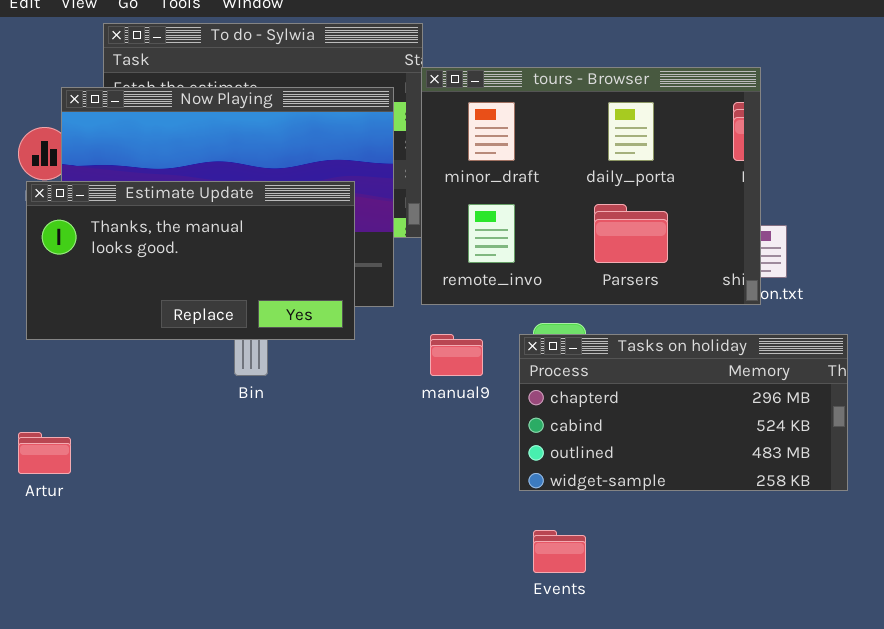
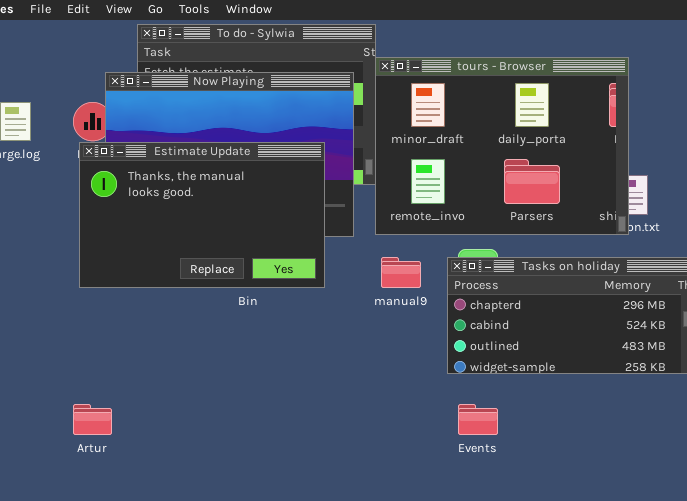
Estimate Update: [26,181,355,340] -> [79,142,325,288], resized
Artur: [18,432,71,474] -> [73,404,112,435], moved

